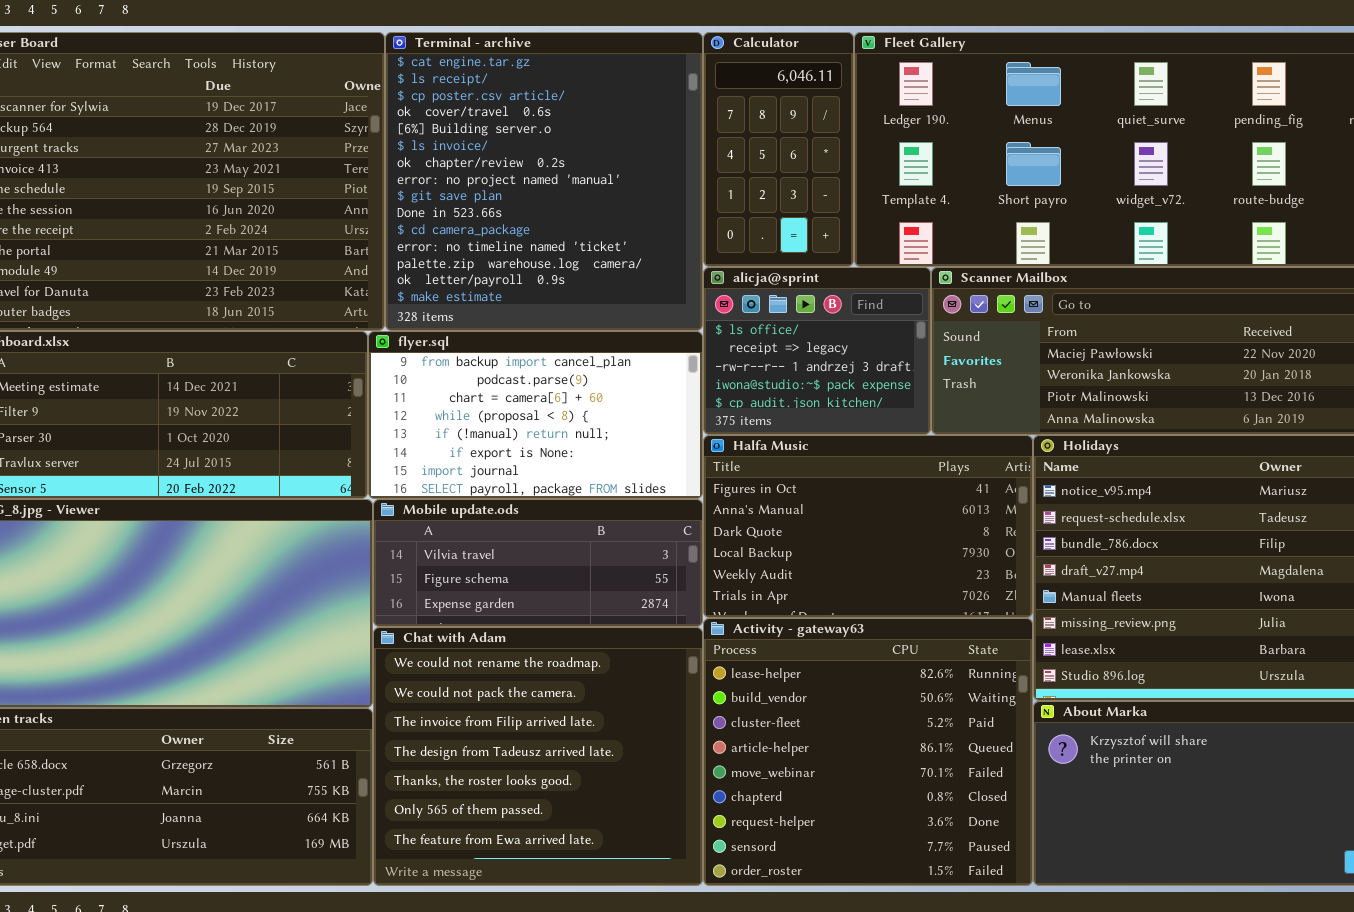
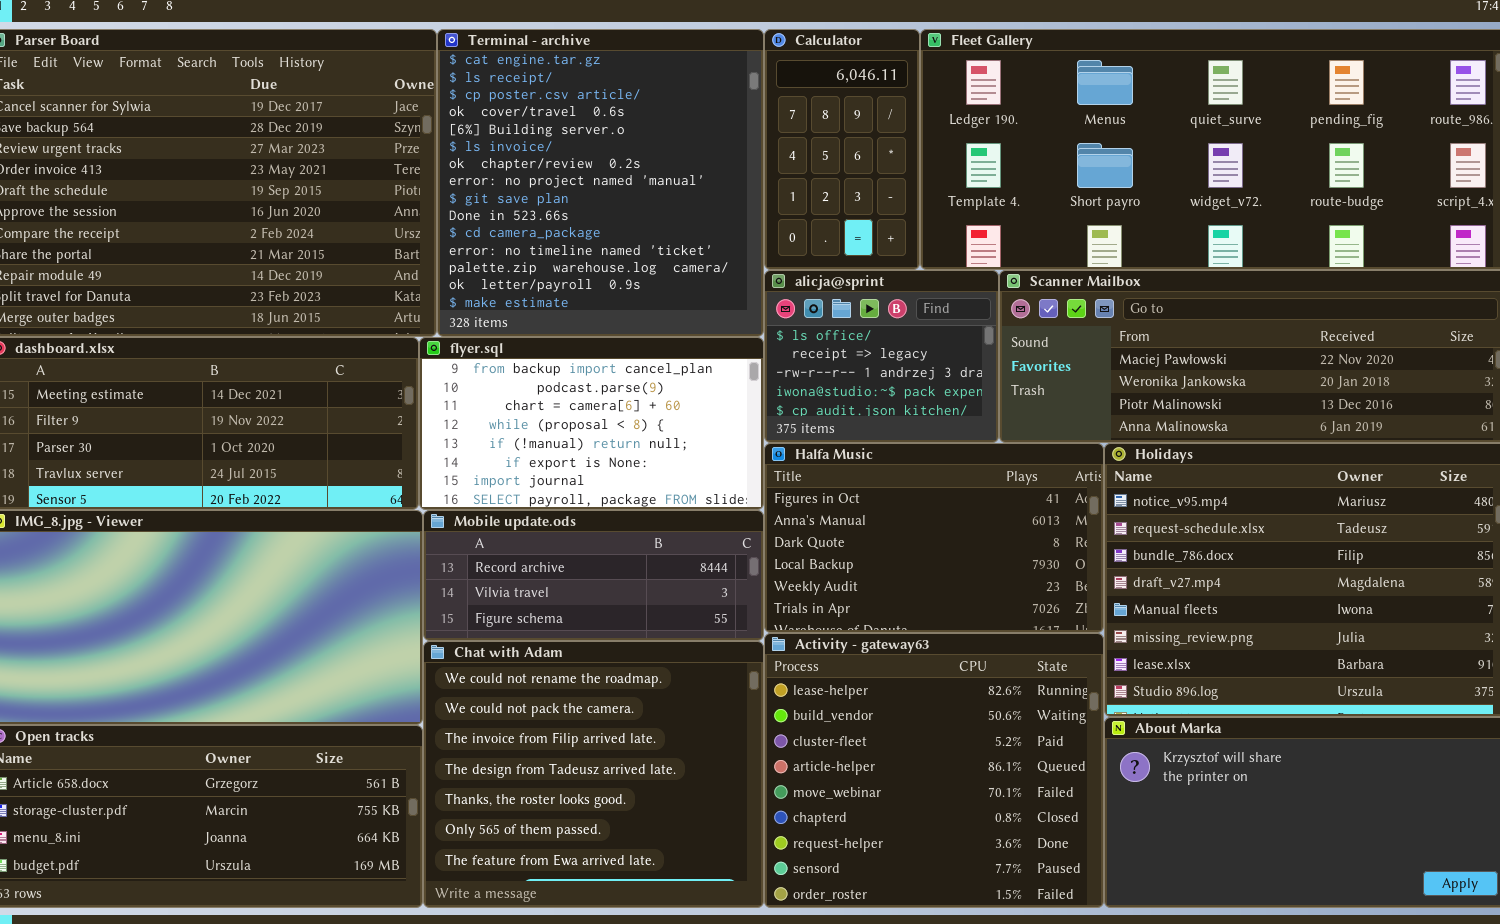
Mobile update.ods: [373,499,703,627] -> [423,510,764,641], scrolled up 1 row

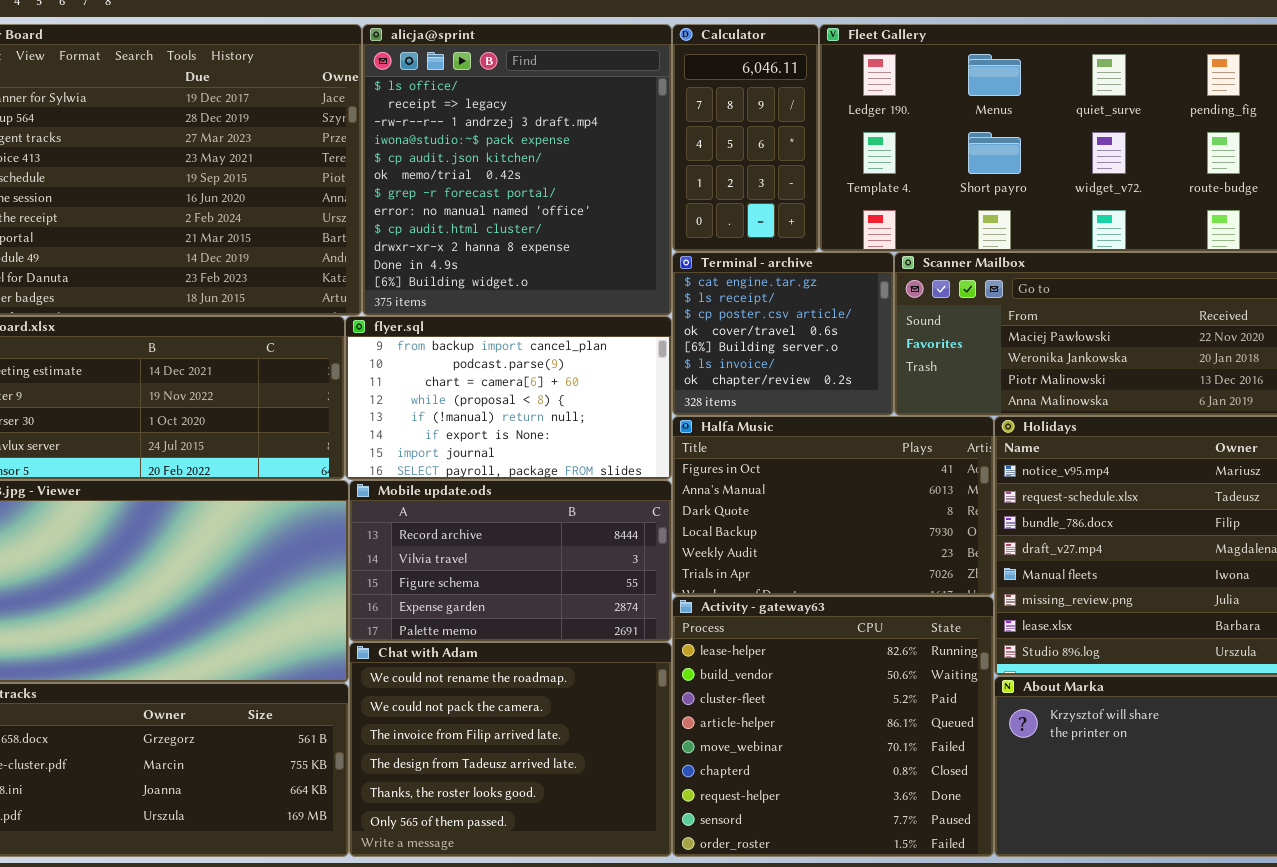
Terminal - archive: [437,29,764,337] -> [672,252,894,416], moved, resized
alicja@sprint: [764,270,999,443] -> [362,24,672,316], moved, resized
Mobile update.ods: [423,510,764,641] -> [349,480,672,642], resized
Chat with Adam: [423,641,764,908] -> [349,642,672,857], resized

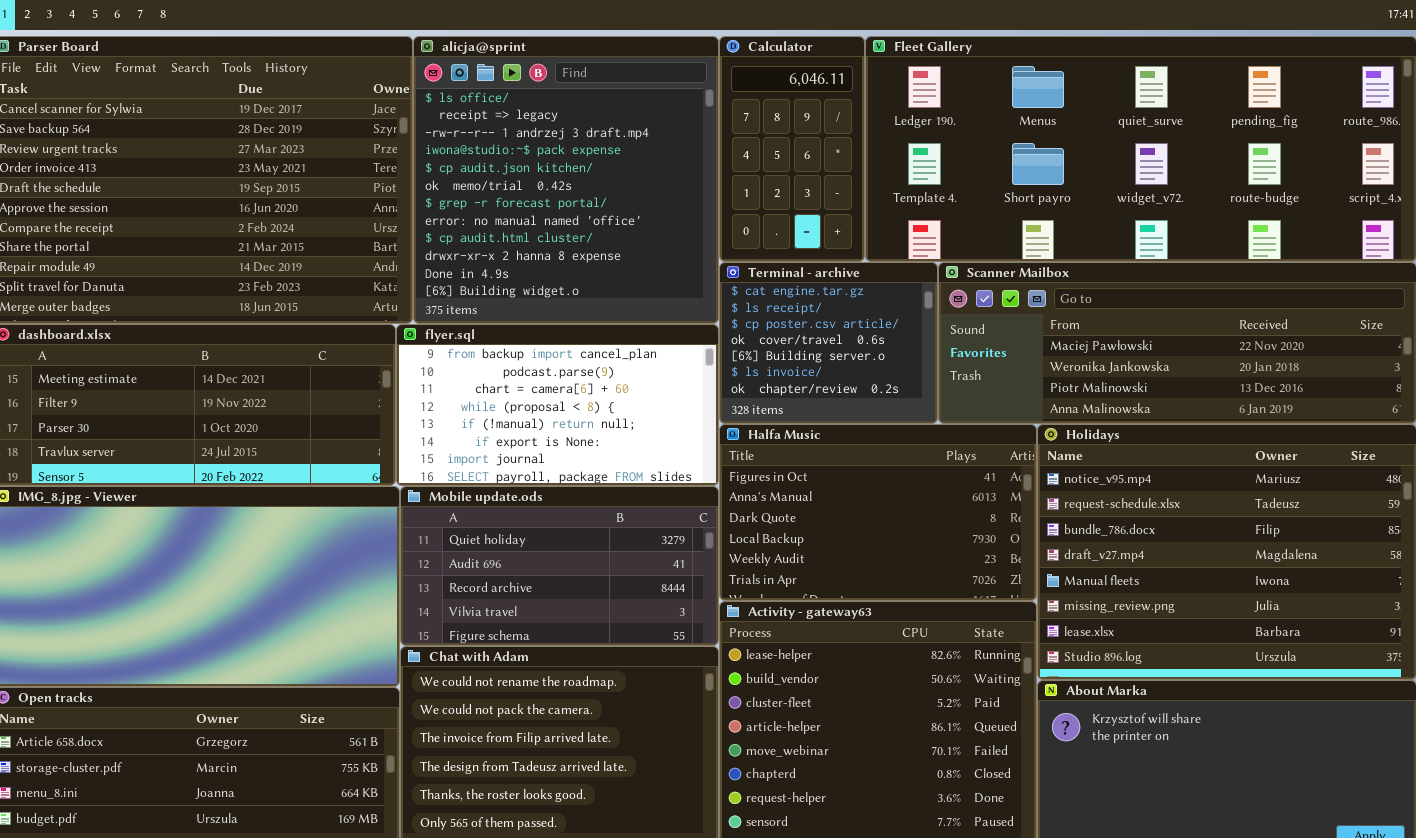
Mobile update.ods: [349,480,672,642] -> [400,486,719,646], scrolled up 2 rows

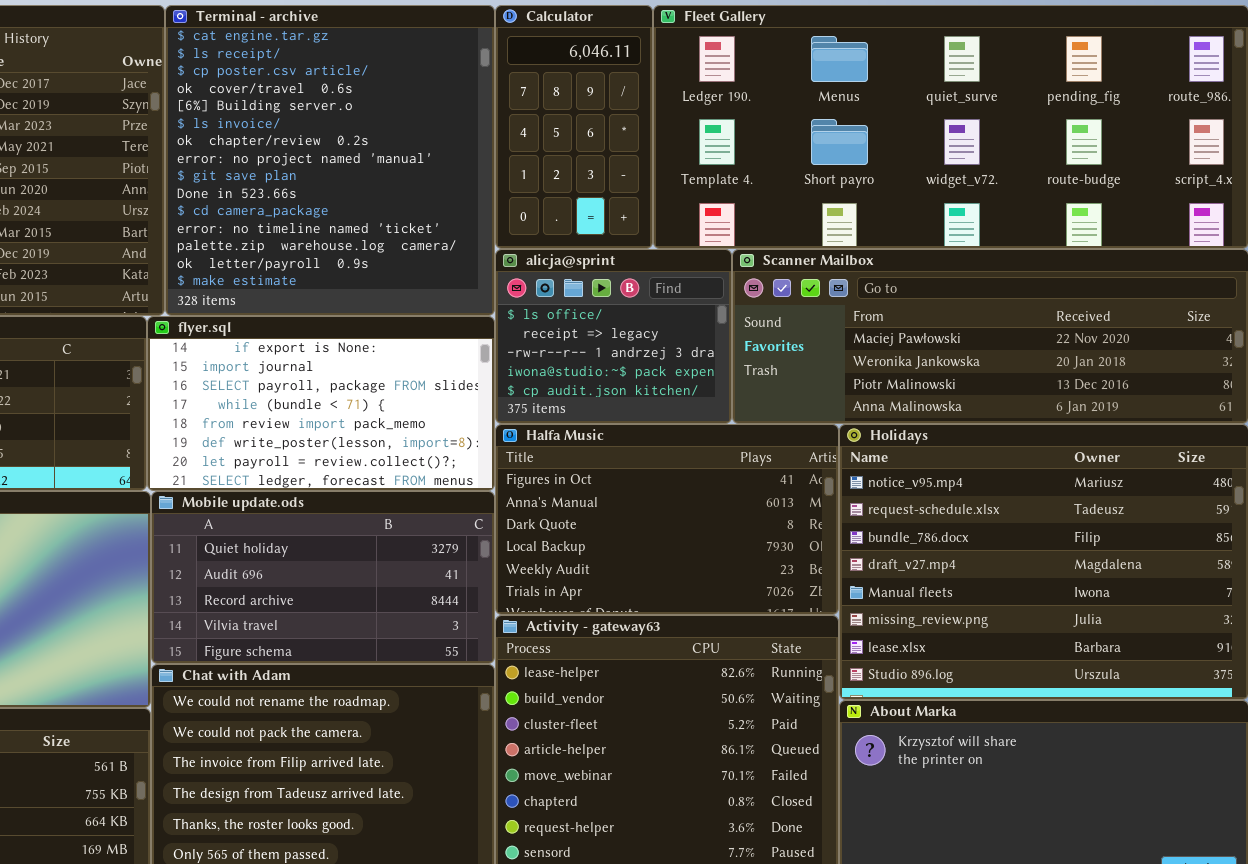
alicja@sprint: [413,36,719,324] -> [495,249,732,424], moved, resized
Terminal - archive: [719,262,938,424] -> [165,5,495,316], moved, resized
flyer.sql: [396,324,719,486] -> [147,316,495,491], scrolled down 5 rows

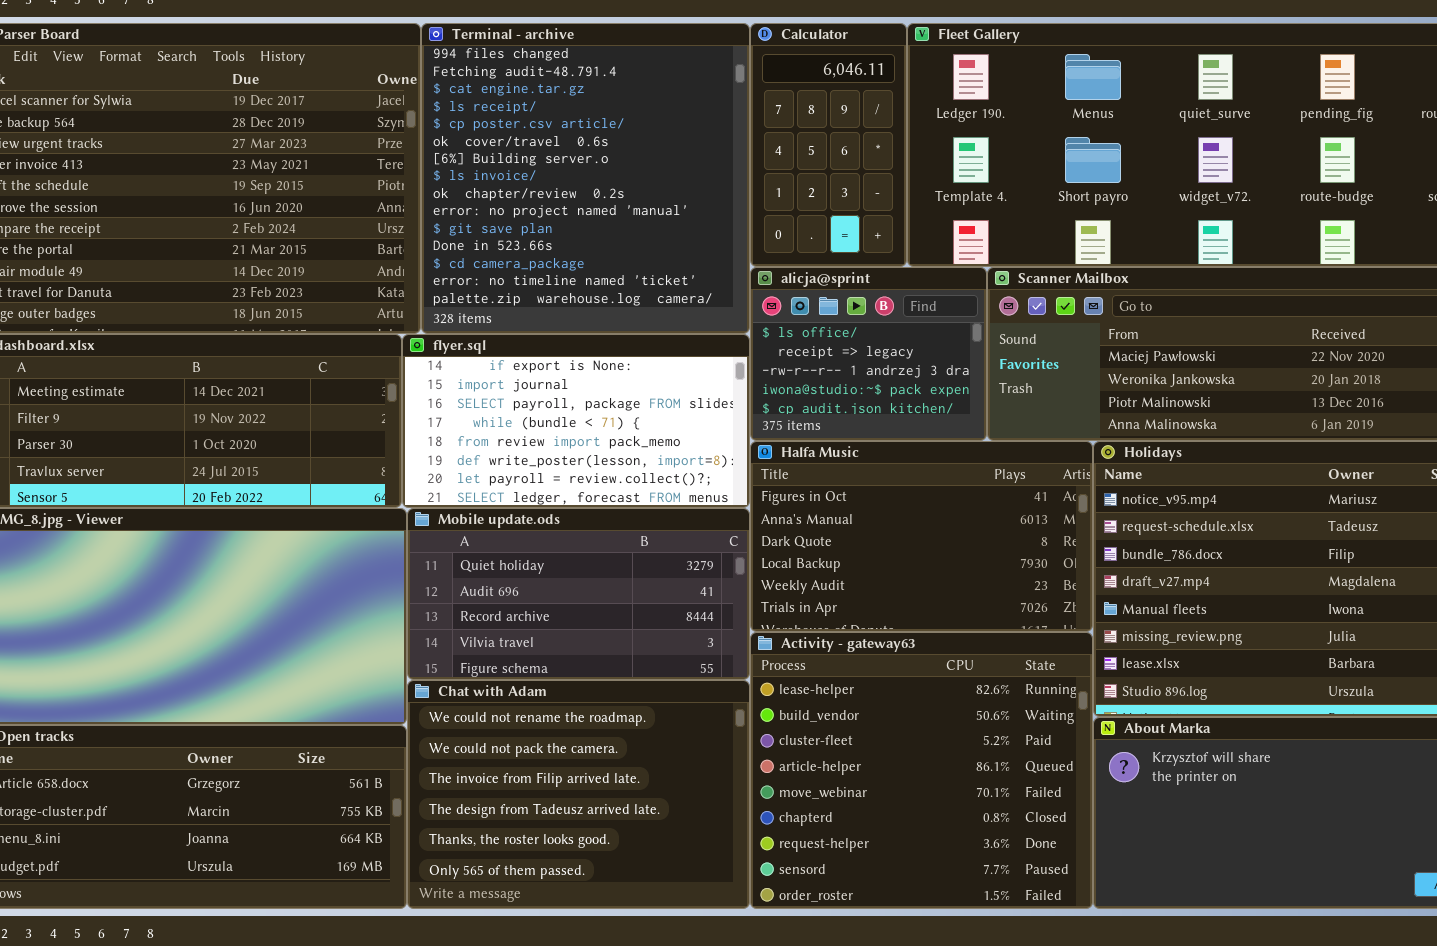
Terminal - archive: [165,5,495,316] -> [421,23,750,334], scrolled up 2 rows

